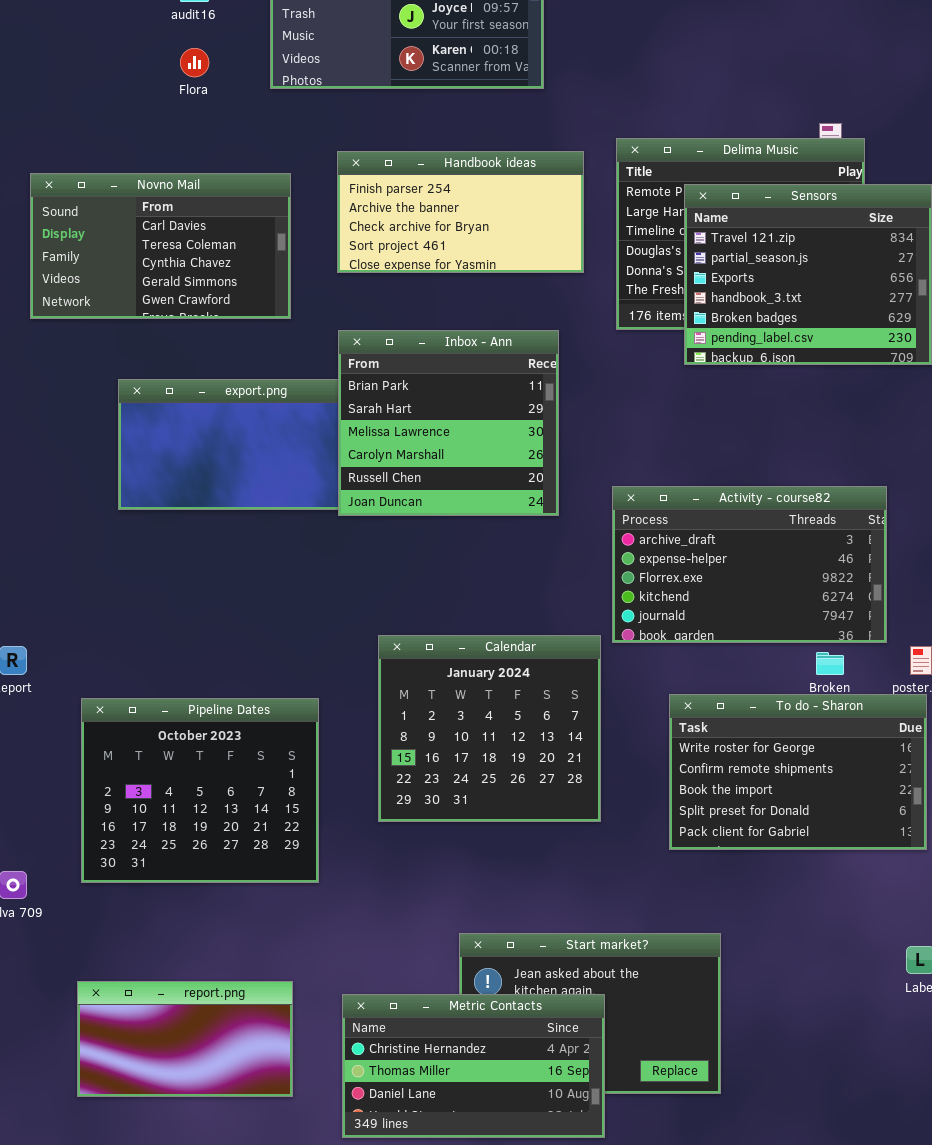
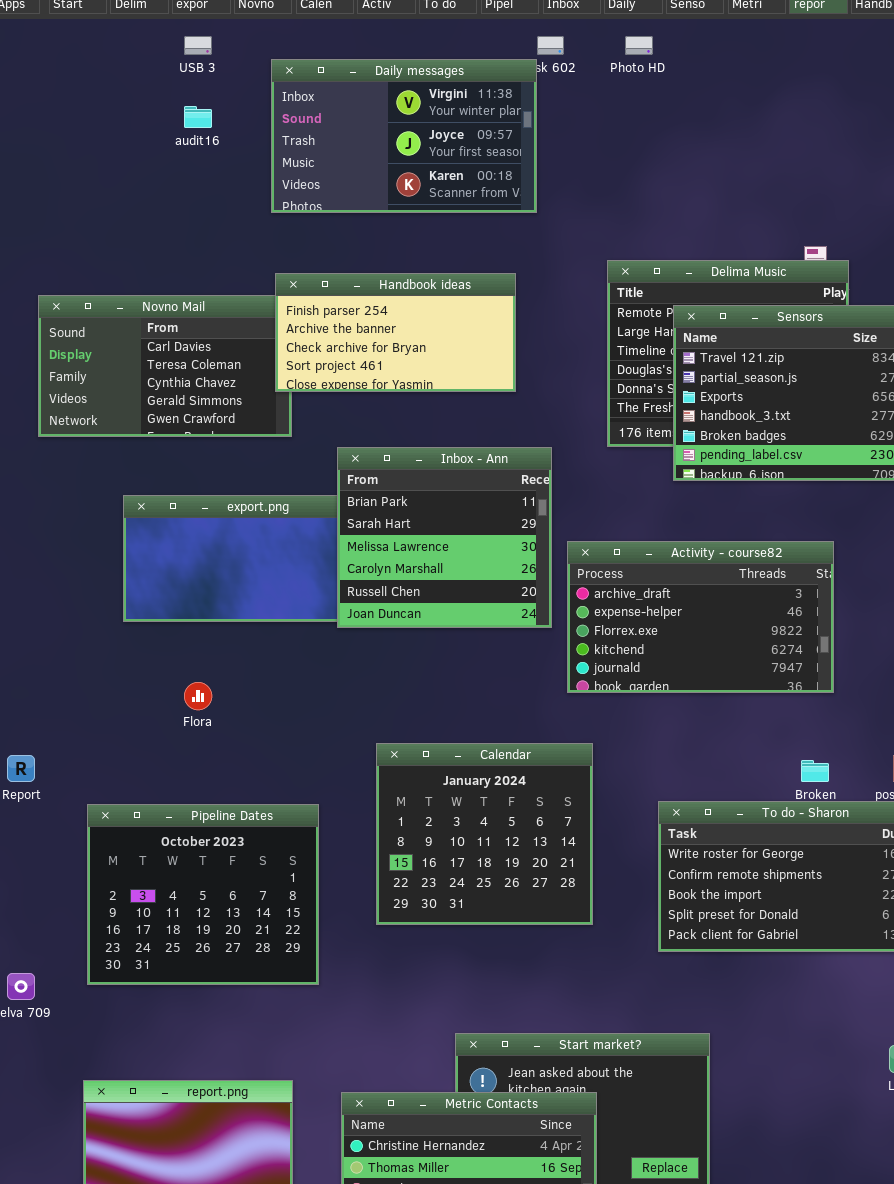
Flora: [180,48,209,77] -> [184,682,212,710], moved
Handbook ideas: [337,151,584,273] -> [275,273,516,392], moved
Activity - course82: [612,486,887,643] -> [567,541,834,693], moved

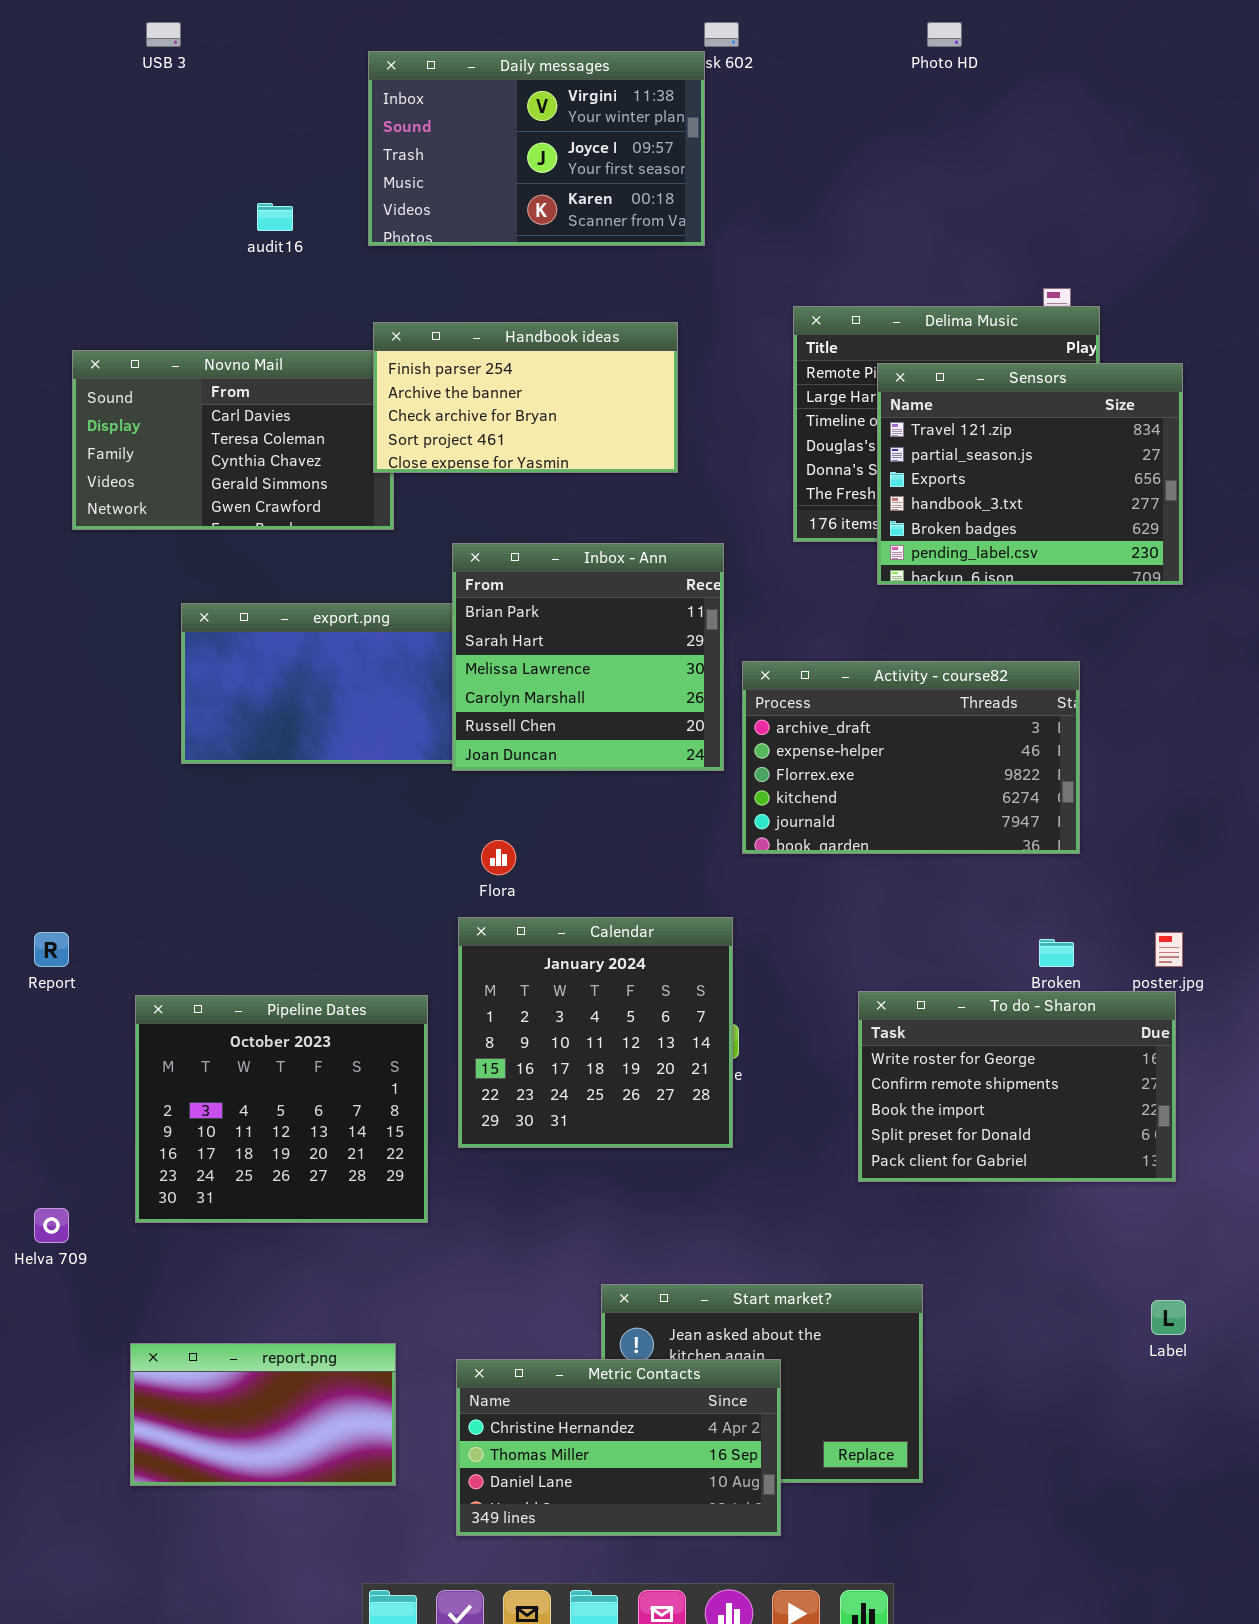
USB 3: [184,36,212,55] -> [146,22,181,47], moved
Photo HD: [625,36,653,55] -> [927,22,962,47], moved
audit16: [184,106,212,128] -> [257,203,293,231], moved
Flora: [184,682,212,710] -> [481,840,516,875], moved
Calendar: [376,743,593,925] -> [458,917,733,1148], moved

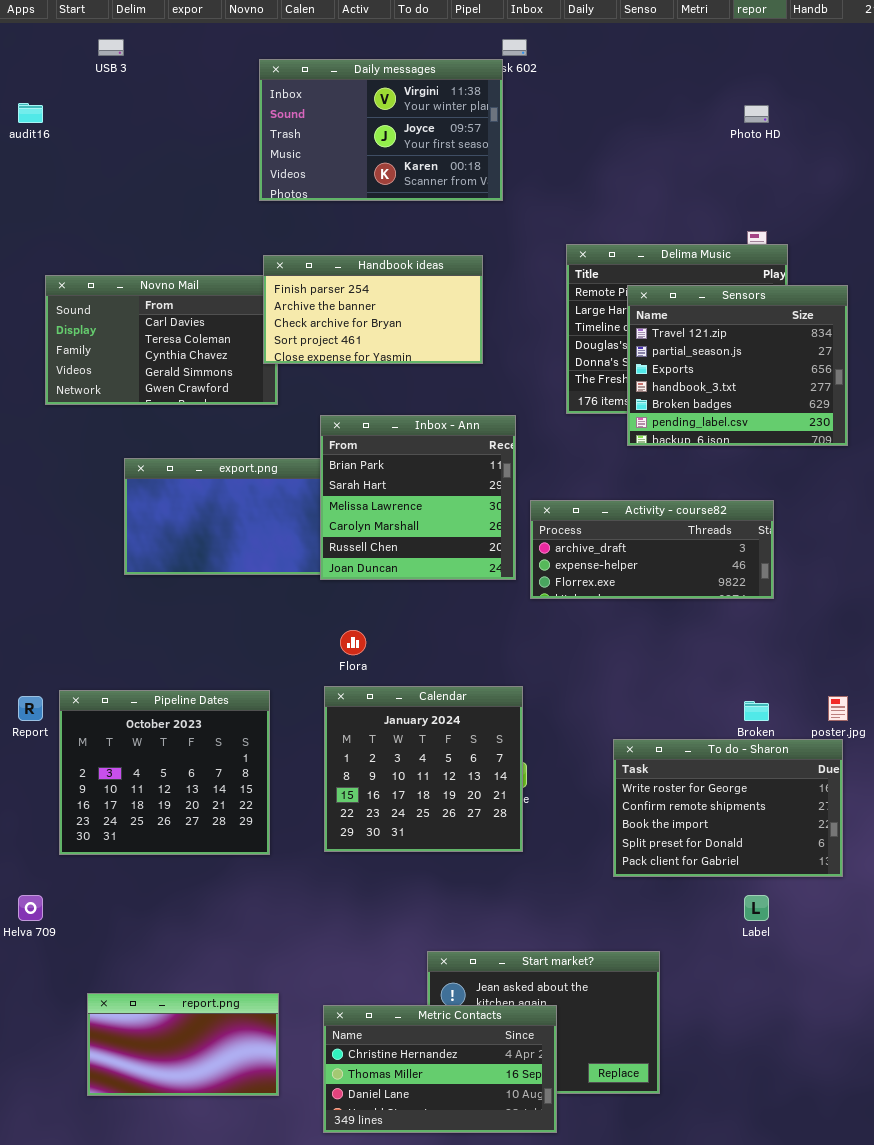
Photo HD: [927,22,962,47] -> [744,105,769,123], moved
audit16: [257,203,293,231] -> [18,103,43,123], moved
Activity - course82: [742,661,1080,854] -> [530,500,774,599], resized
Pipeline Dates: [135,995,428,1223] -> [59,690,270,855], moved
Label: [1151,1300,1186,1335] -> [744,895,769,921], moved

